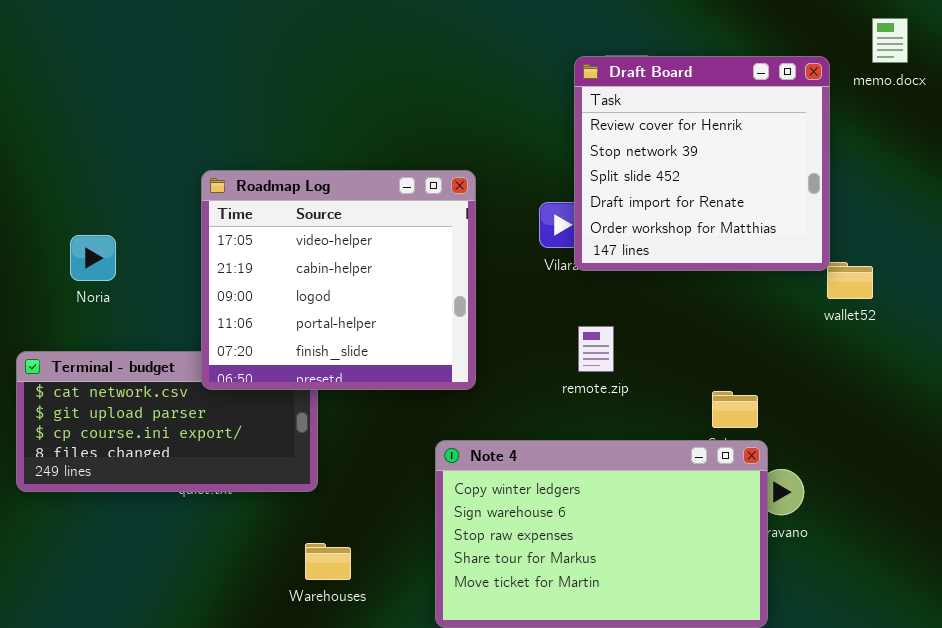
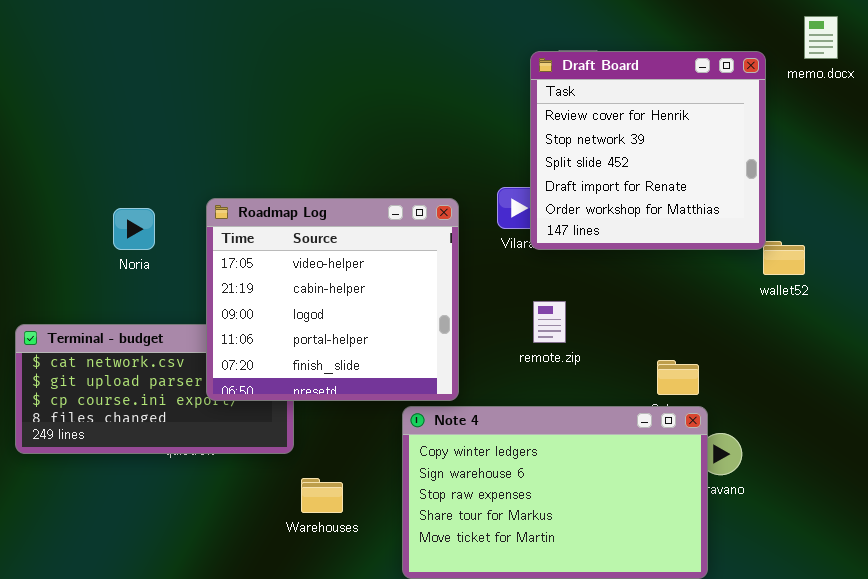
Roadmap Log: [201,170,476,390] -> [206,198,459,401], moved
Noria: [70,235,116,281] -> [113,208,155,250], moved
Warehouses: [305,543,351,580] -> [301,478,343,513], moved

